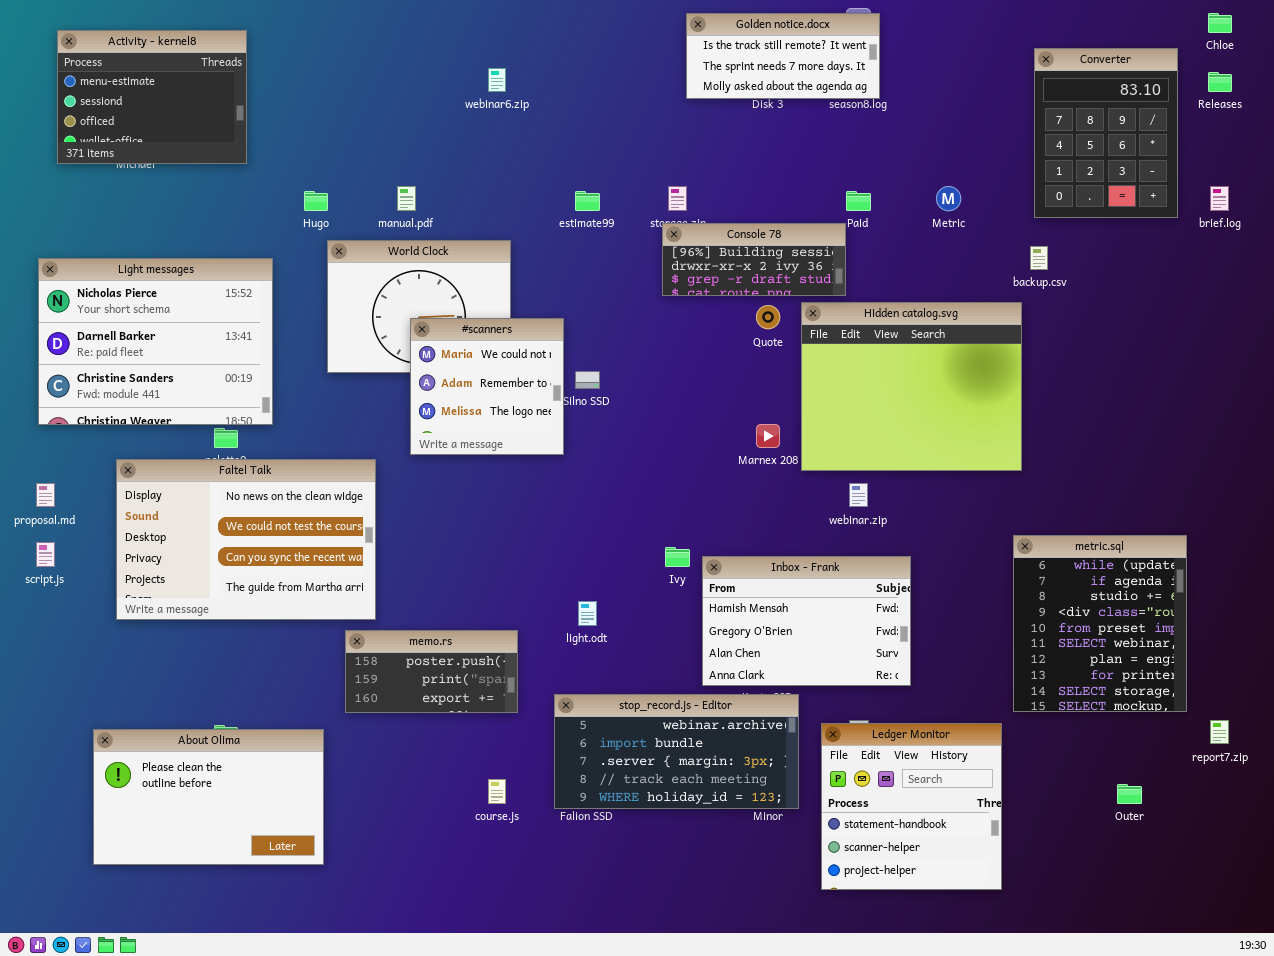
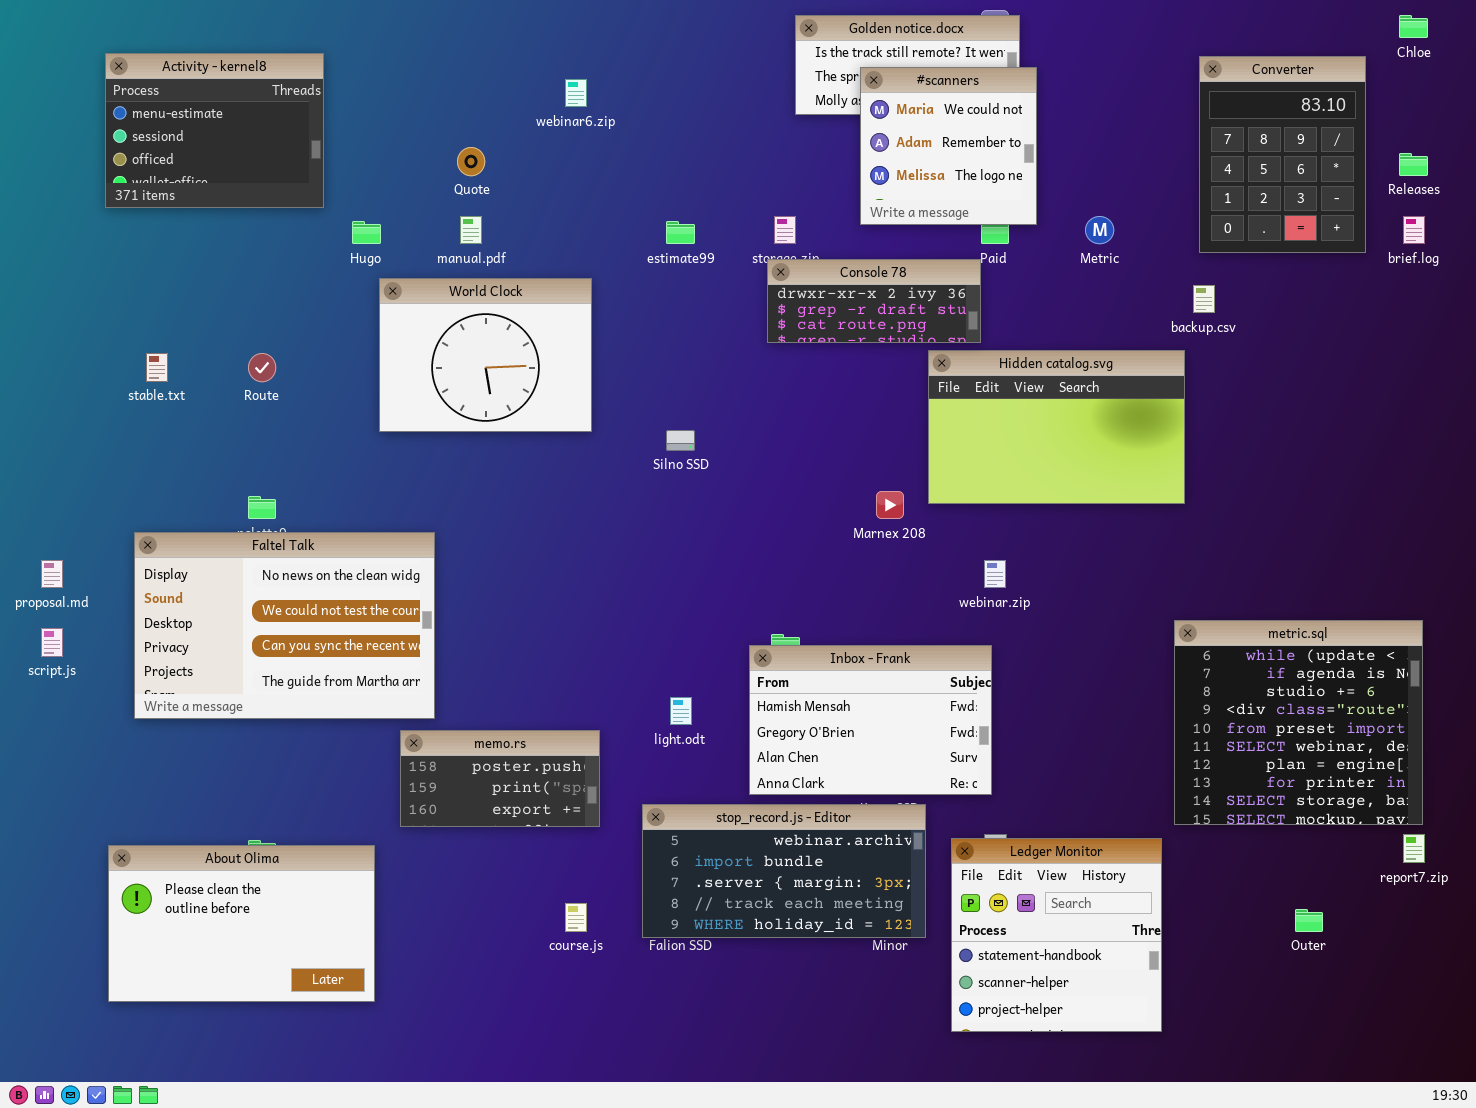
Activity - kernel8: [57,30,247,164] -> [105,53,324,208], moved
Releases: [1208,72,1232,92] -> [1399,153,1428,176], moved
Console 78: [662,223,846,296] -> [767,259,981,343], scrolled down 1 row
Light messages: [38,258,273,425] -> none, closed
Hidden catalog.svg: [801,302,1022,471] -> [928,350,1185,504], resized
Quote: [756,305,780,329] -> [457,147,485,176], moved
#scanners: [410,318,564,455] -> [860,67,1037,225], moved
metric.sql: [1013,535,1187,712] -> [1174,620,1423,825], resized
Inbox - Frank: [702,556,911,686] -> [749,645,992,795], moved

